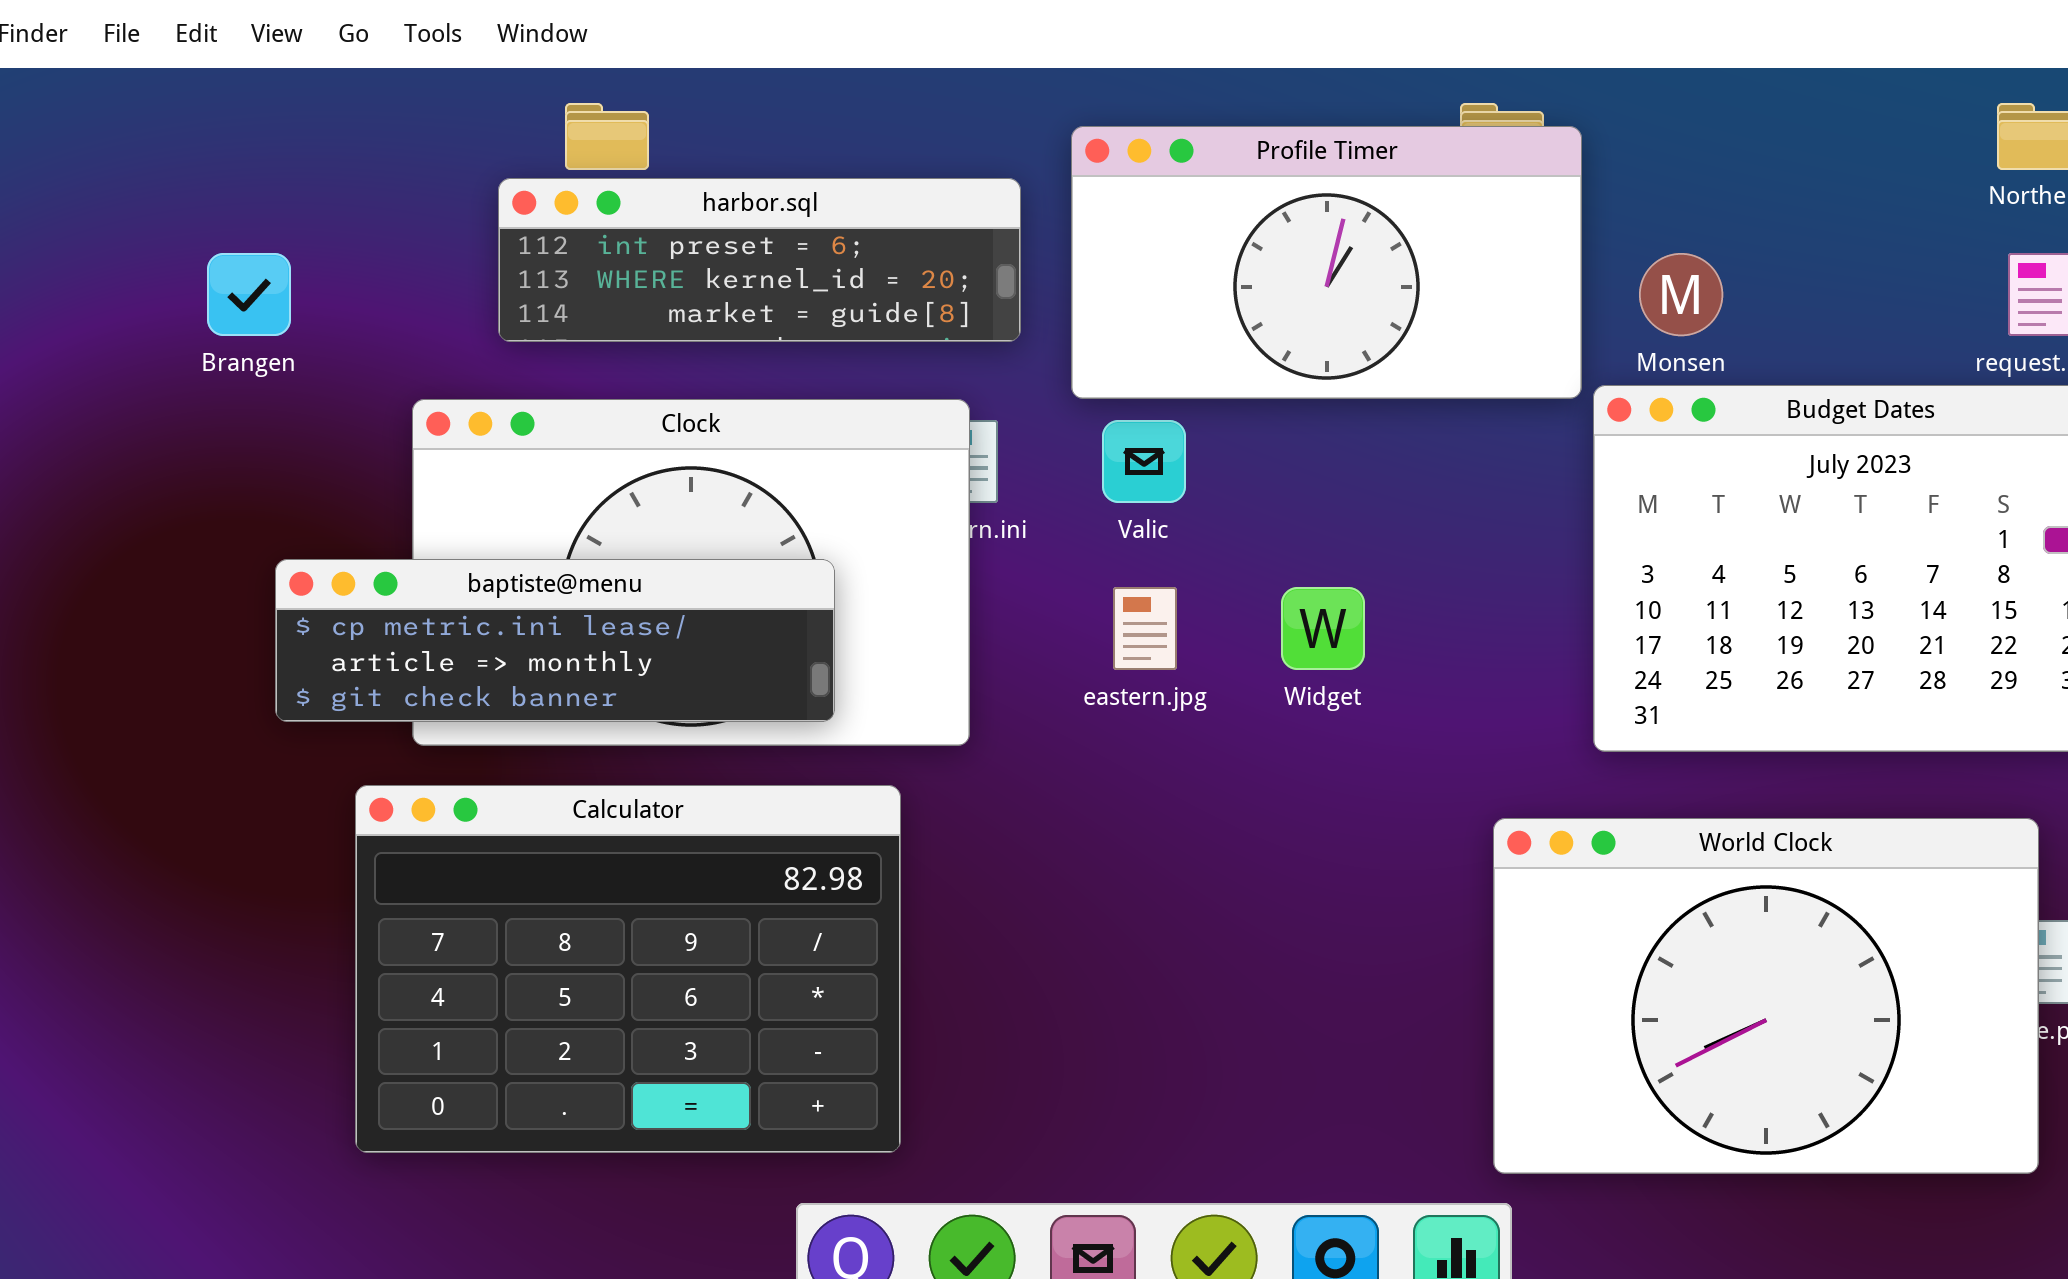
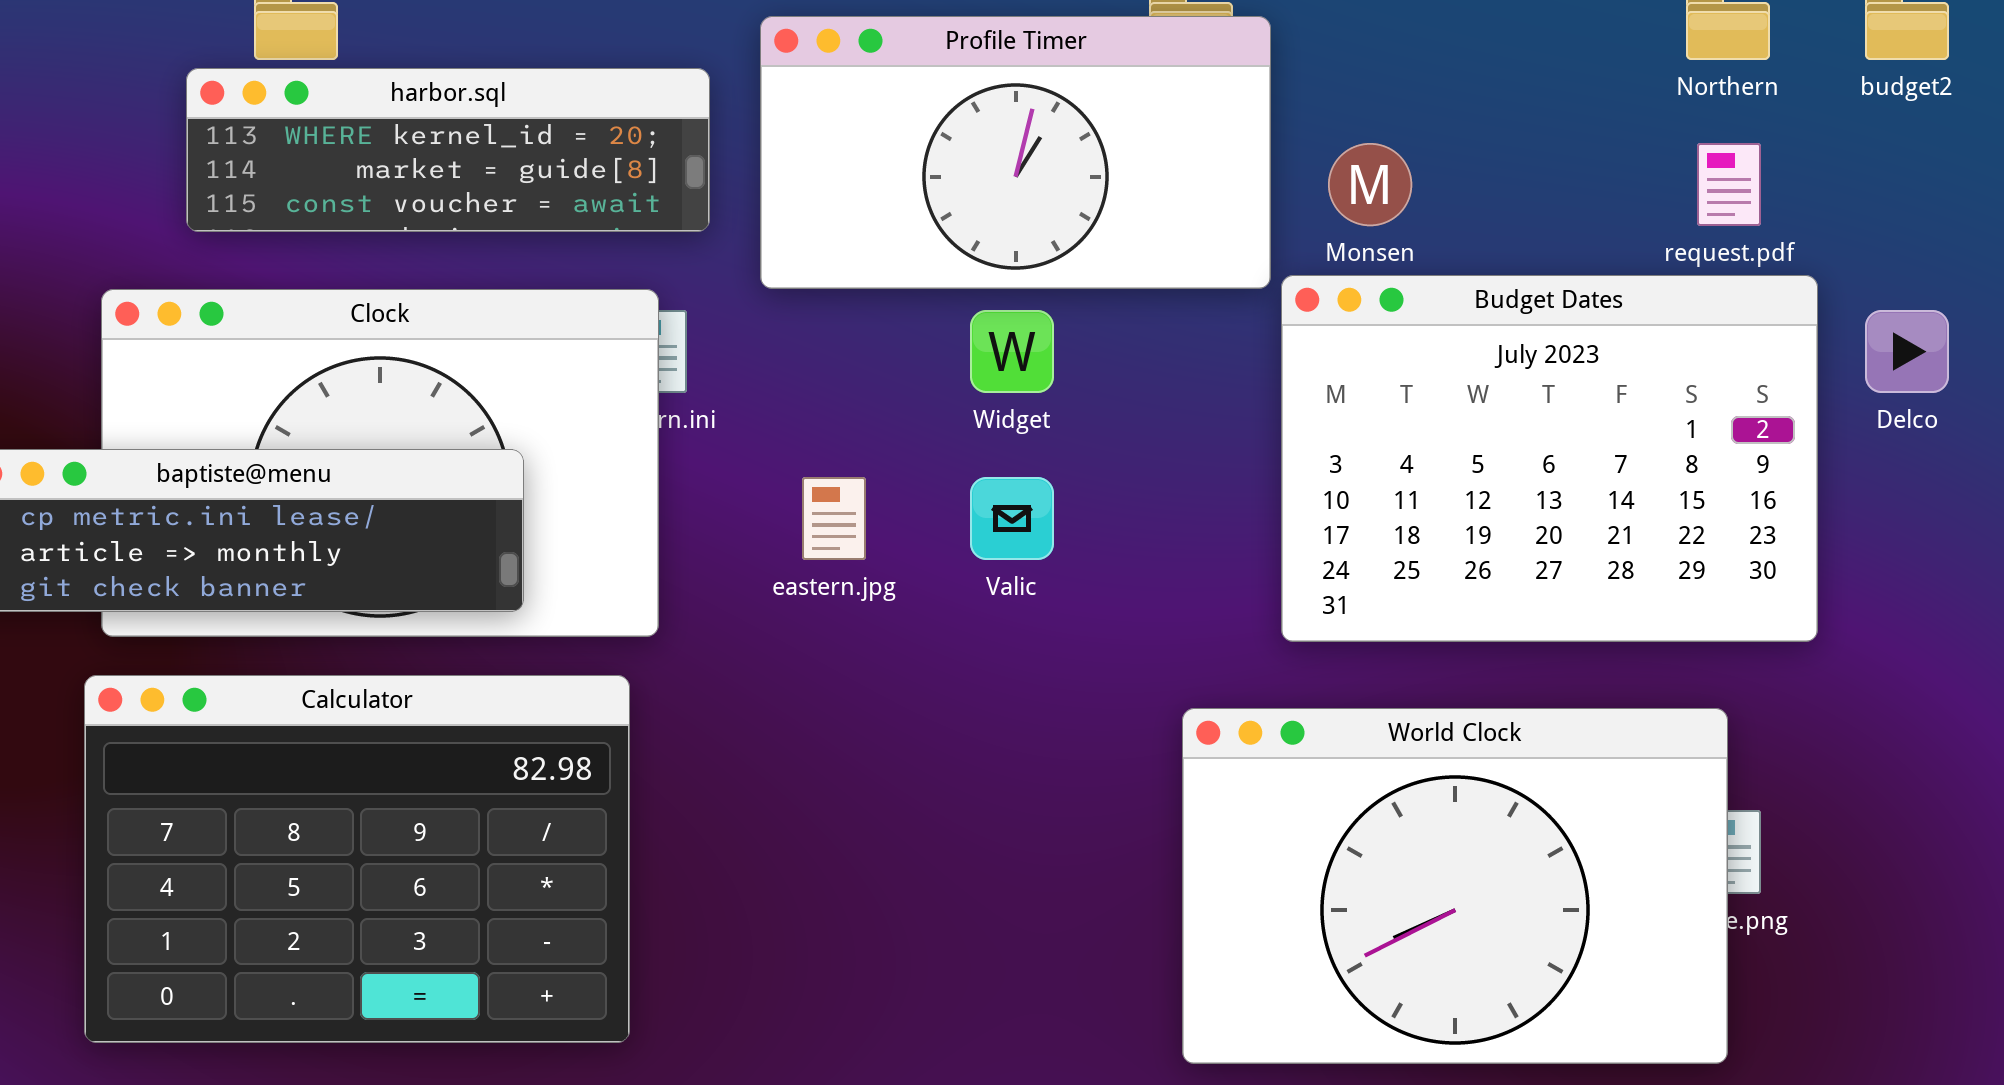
harbor.sql: [498,178,1021,342] -> [186,68,710,232], scrolled down 1 row
Valic: [1102,420,1186,503] -> [970,477,1054,560], moved
Widget: [1281,587,1365,670] -> [970,310,1054,393], moved
Calculator: [355,785,901,1153] -> [84,675,630,1043], moved

